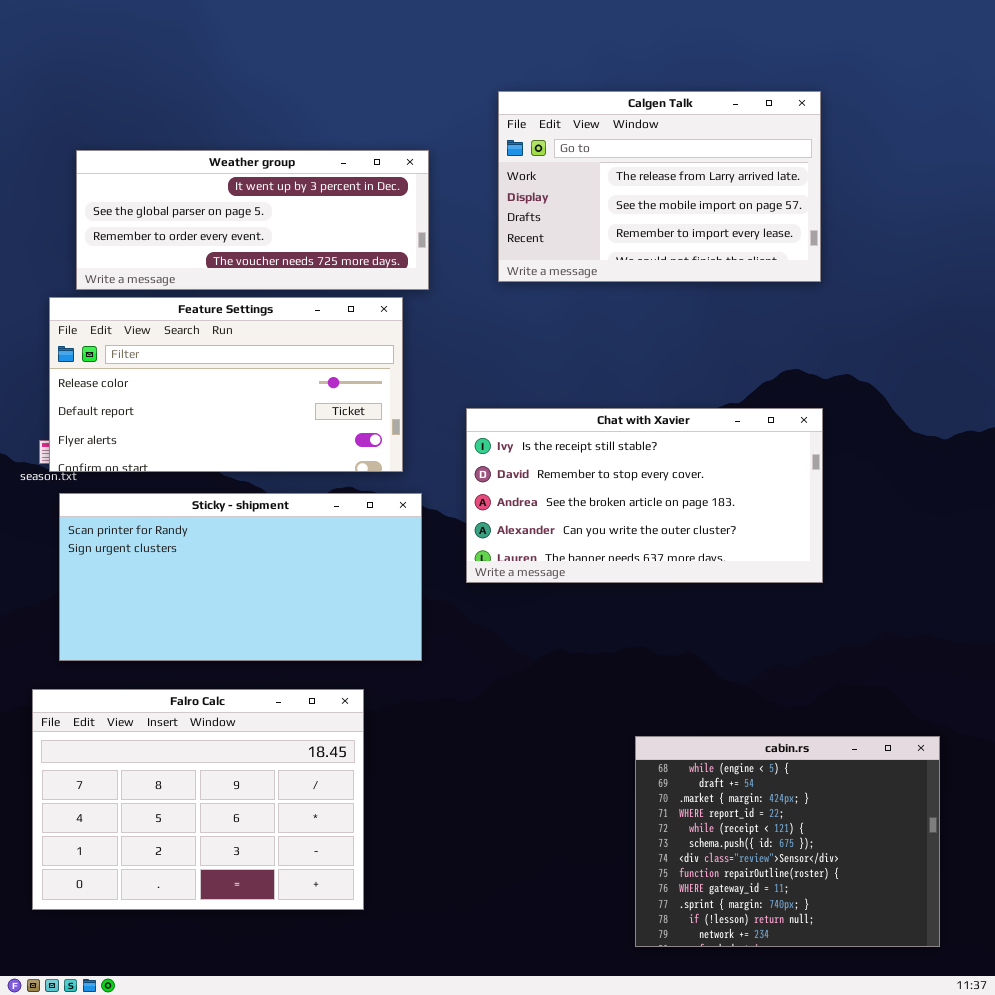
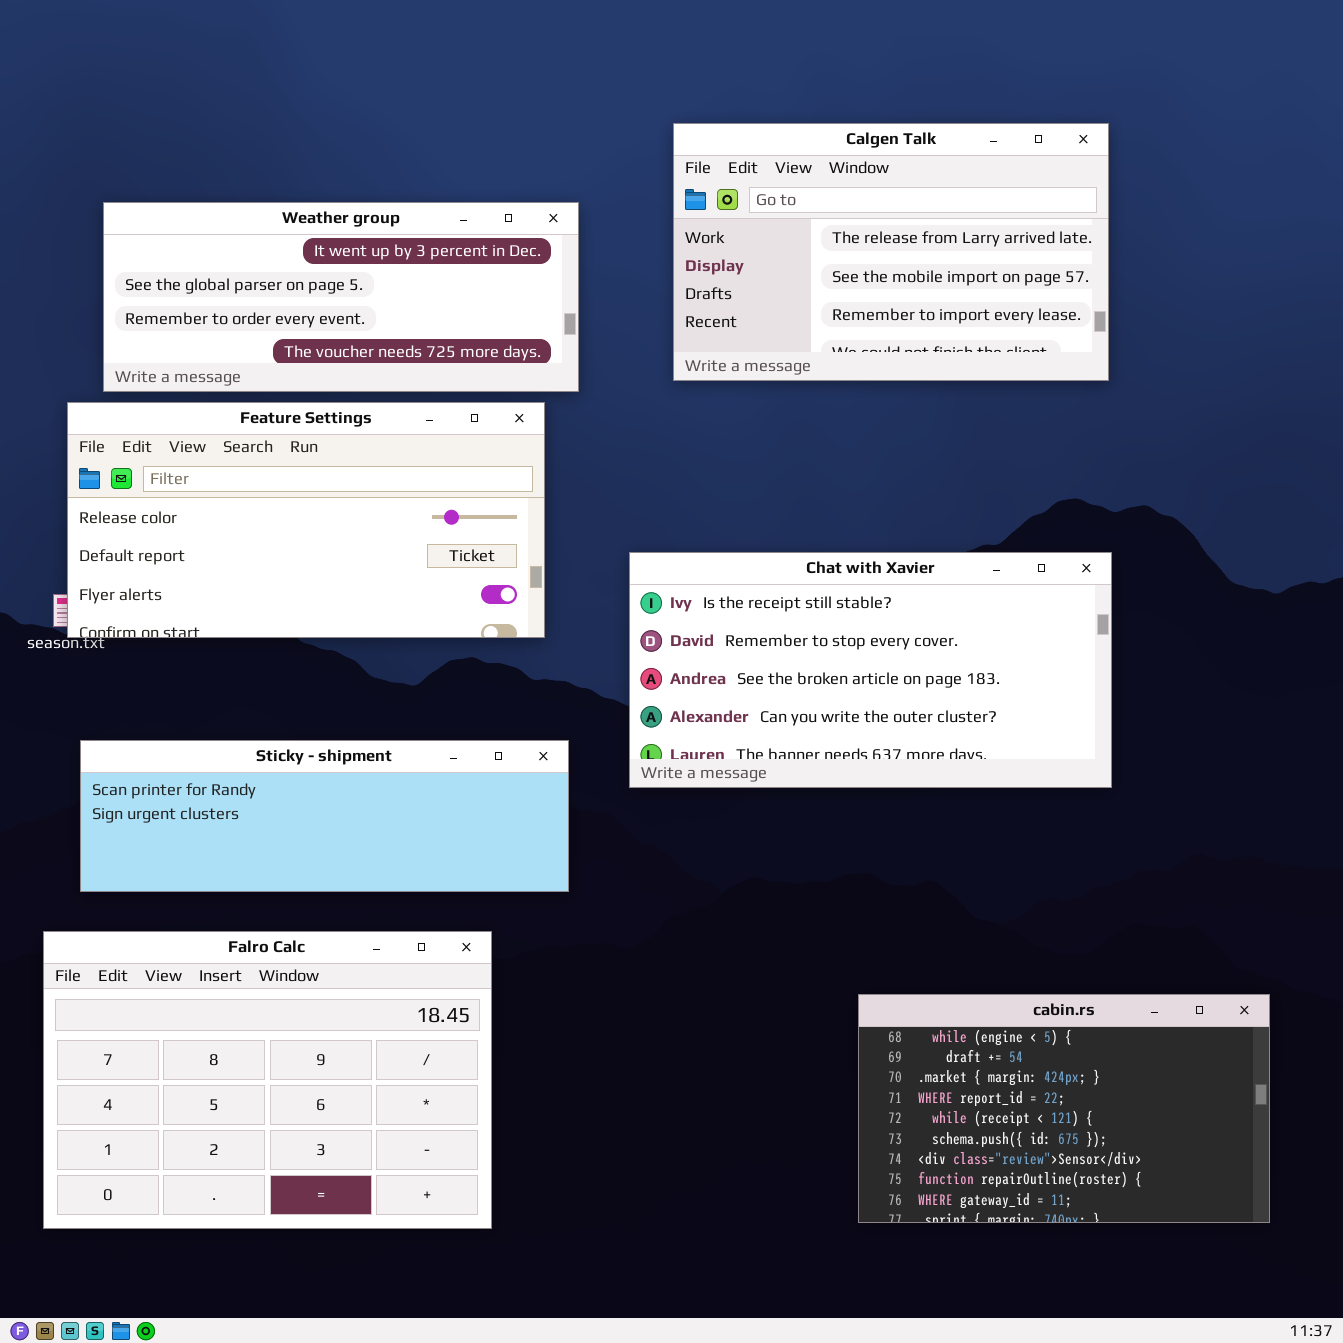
Sticky - shipment: [59,493,422,661] -> [80,740,569,892], resized
cabin.rs: [635,736,940,947] -> [858,994,1270,1223], resized

